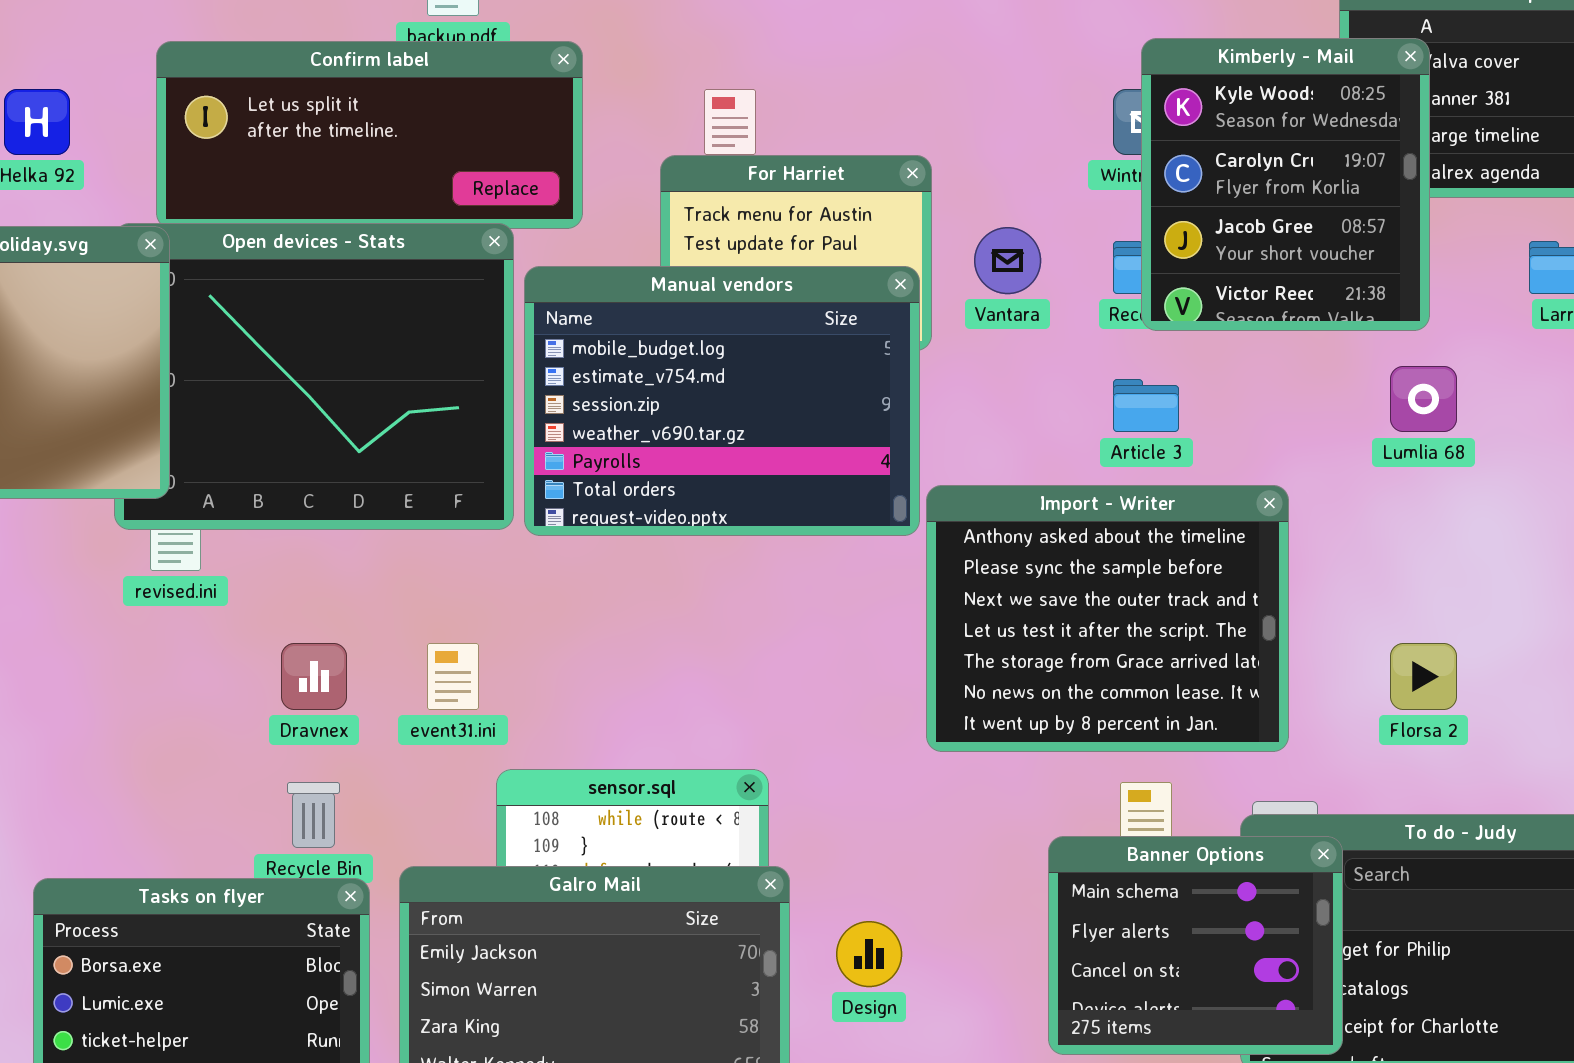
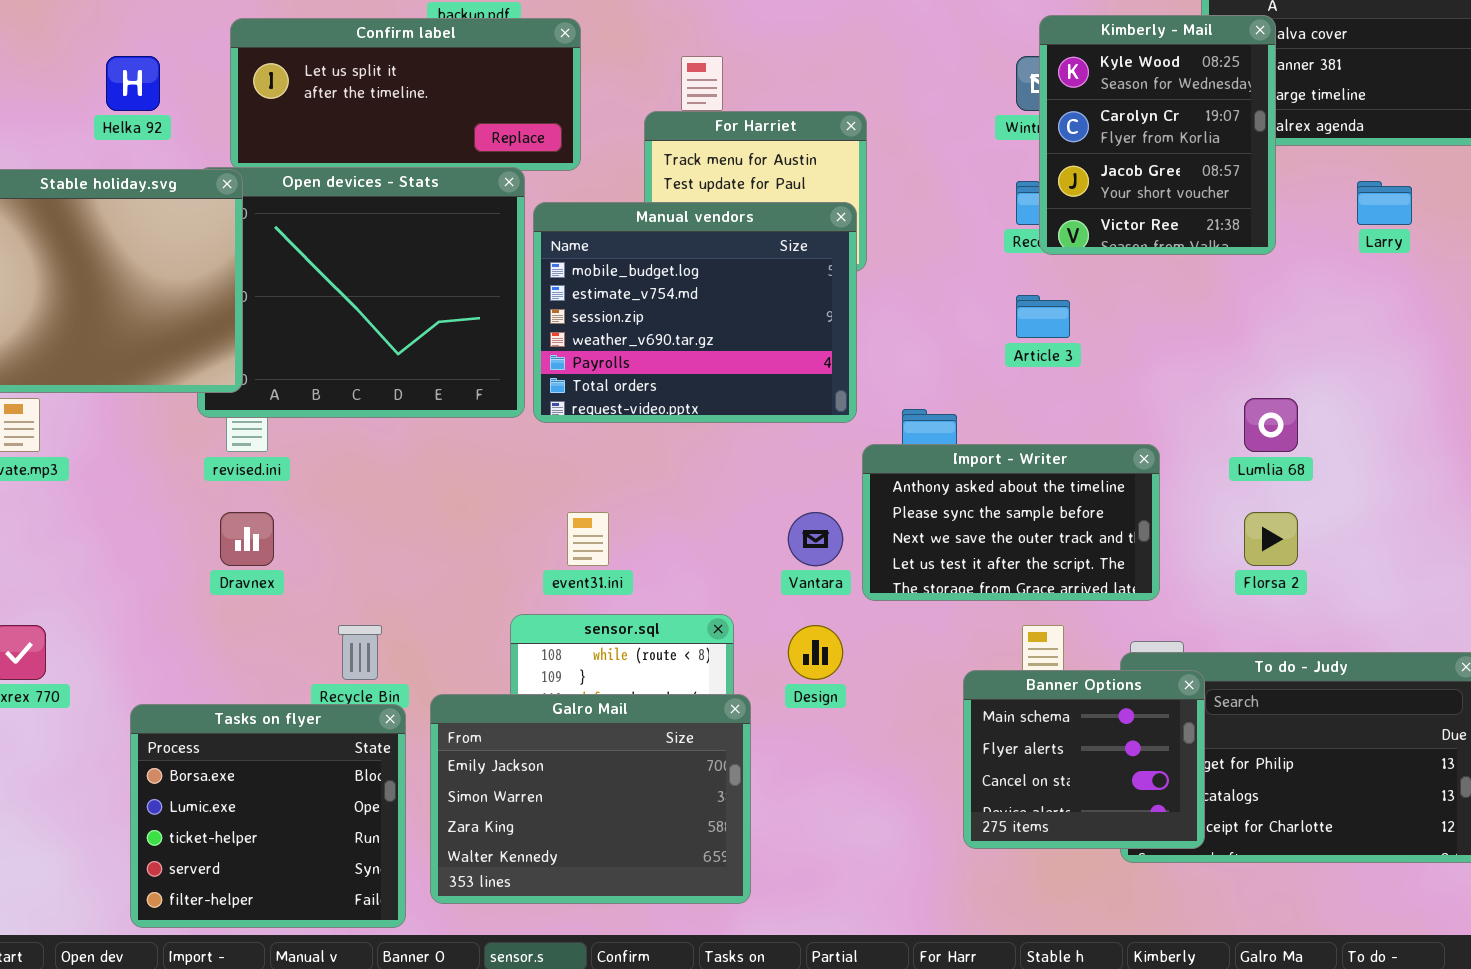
Vantara: [974,227,1041,294] -> [788,512,843,566], moved
Lumlia 68: [1390,366,1457,432] -> [1244,398,1298,452], moved
Import - Writer: [926,485,1289,752] -> [862,444,1160,601], resized
Dravnex: [281,643,347,710] -> [220,512,274,566], moved
event31.ini: [427,643,479,710] -> [567,512,609,566], moved
Design: [836,921,902,987] -> [788,625,843,680], moved

